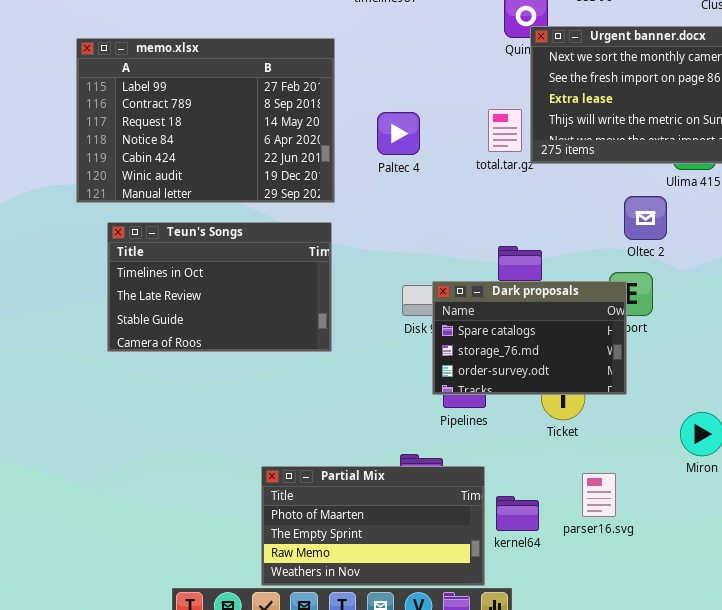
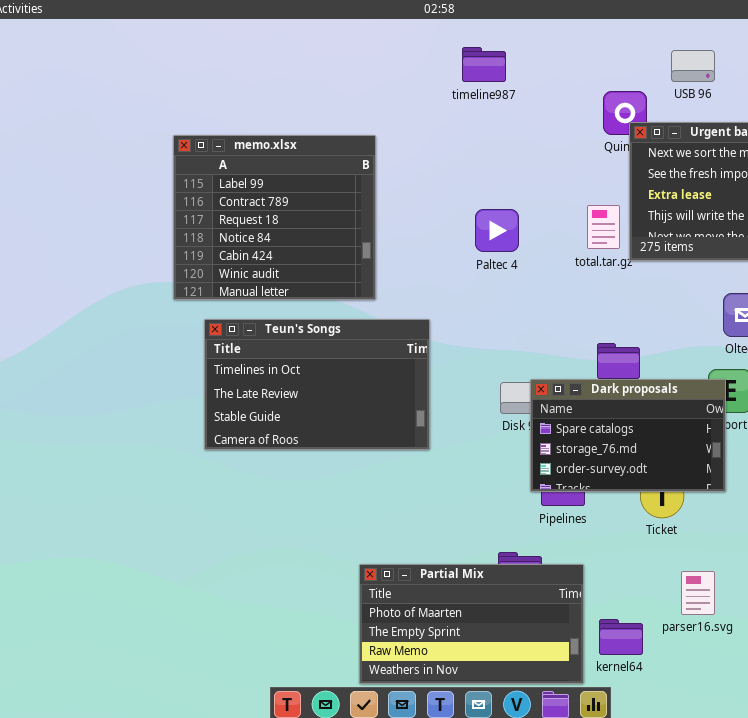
memo.xlsx: [76,38,335,203] -> [173,135,376,300], resized
kernel64: [496,496,539,531] -> [599,619,643,655], moved

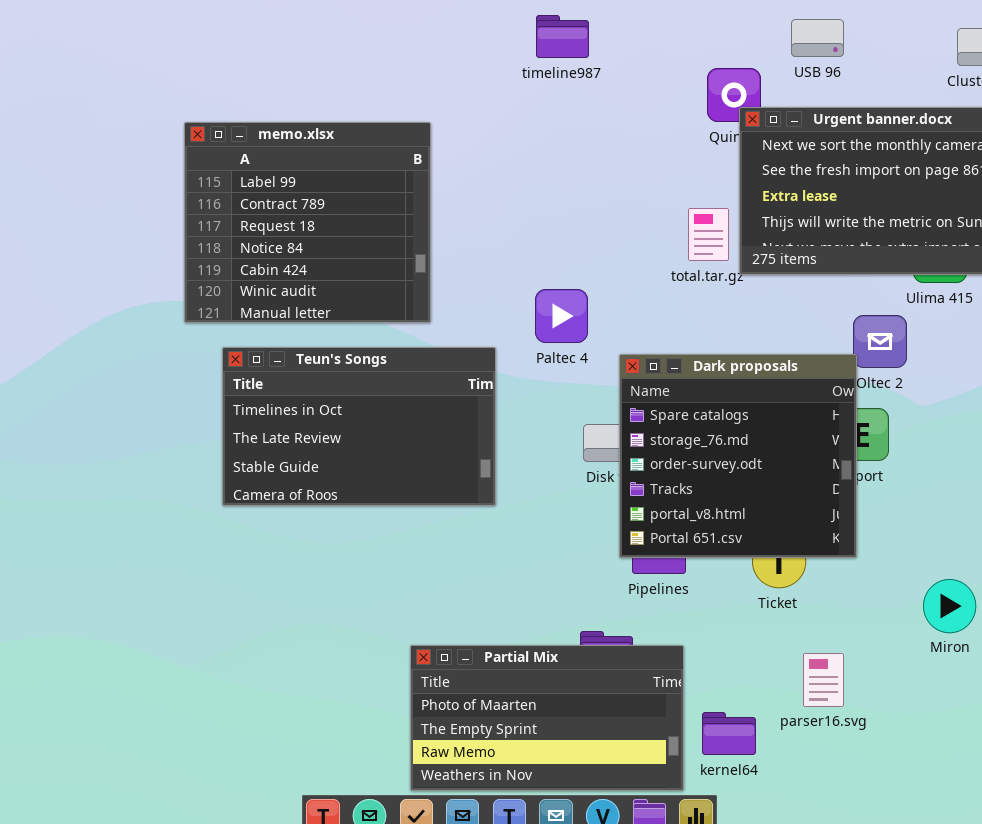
Paltec 4: [475,209,519,252] -> [535,289,588,343], moved
Dark proposals: [530,379,726,492] -> [619,354,857,558], resized

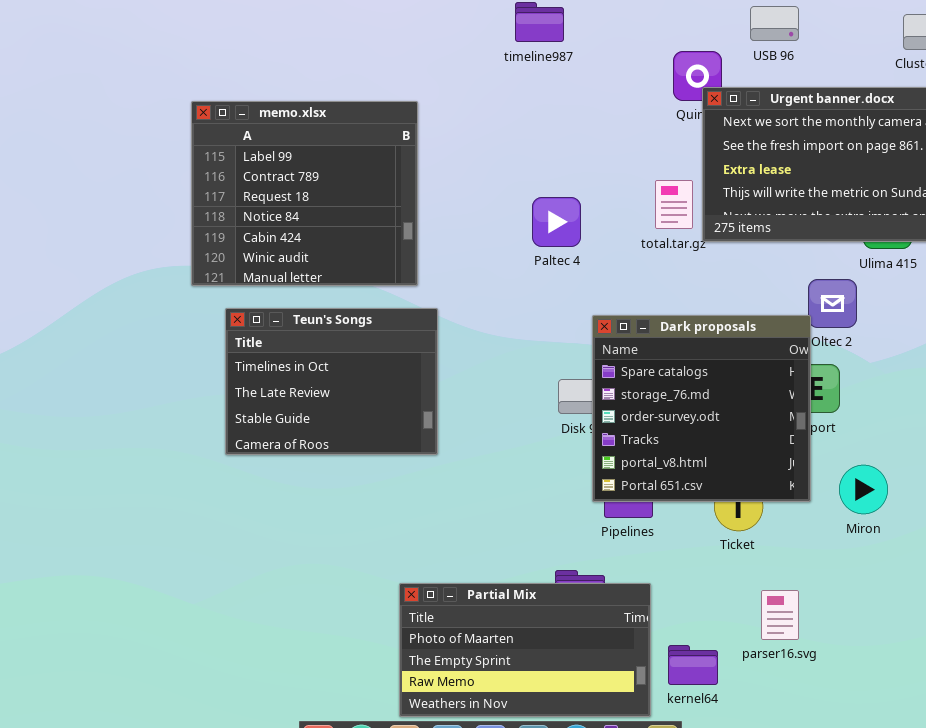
Paltec 4: [535,289,588,343] -> [532,197,581,247], moved
Teun's Songs: [222,347,496,506] -> [225,308,438,455], resized
Miron: [923,579,976,633] -> [839,465,888,514], moved

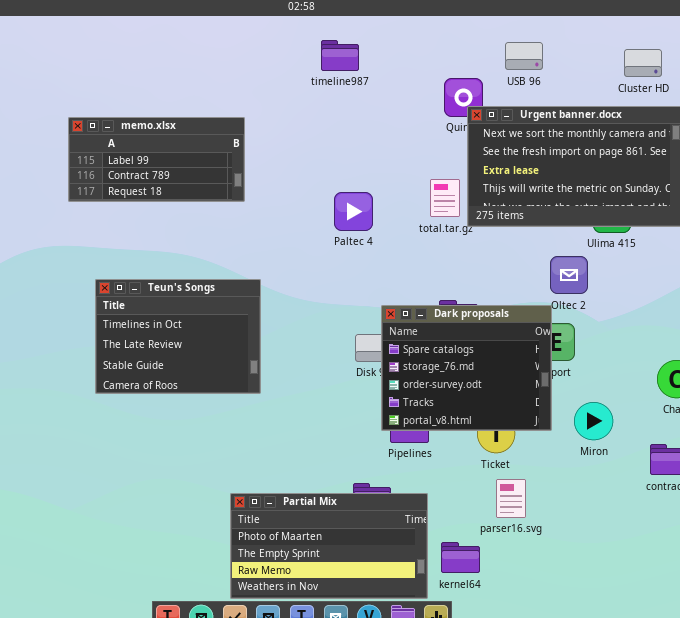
memo.xlsx: [191,101,418,286] -> [68,117,245,202], resized
Dark proposals: [592,315,811,502] -> [381,305,552,431], resized
parser16.svg: [761,590,799,640] -> [496,479,526,518], moved

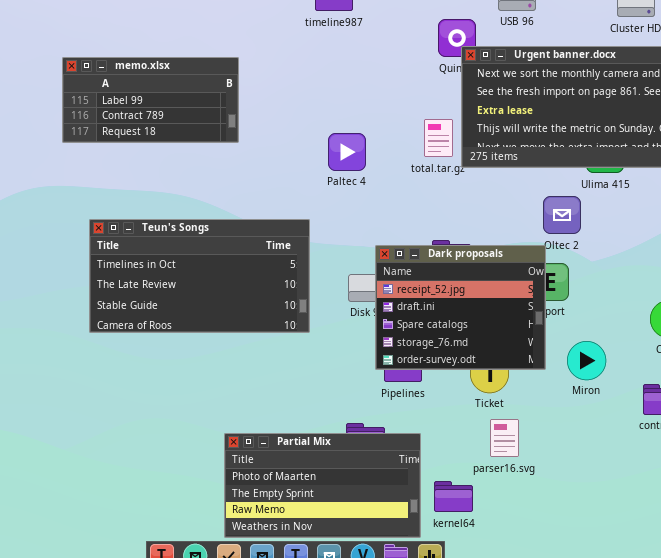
Teun's Songs: [95,279,261,394] -> [89,219,310,333], resized
Dark proposals: [381,305,552,431] -> [375,245,546,370], scrolled up 2 rows

